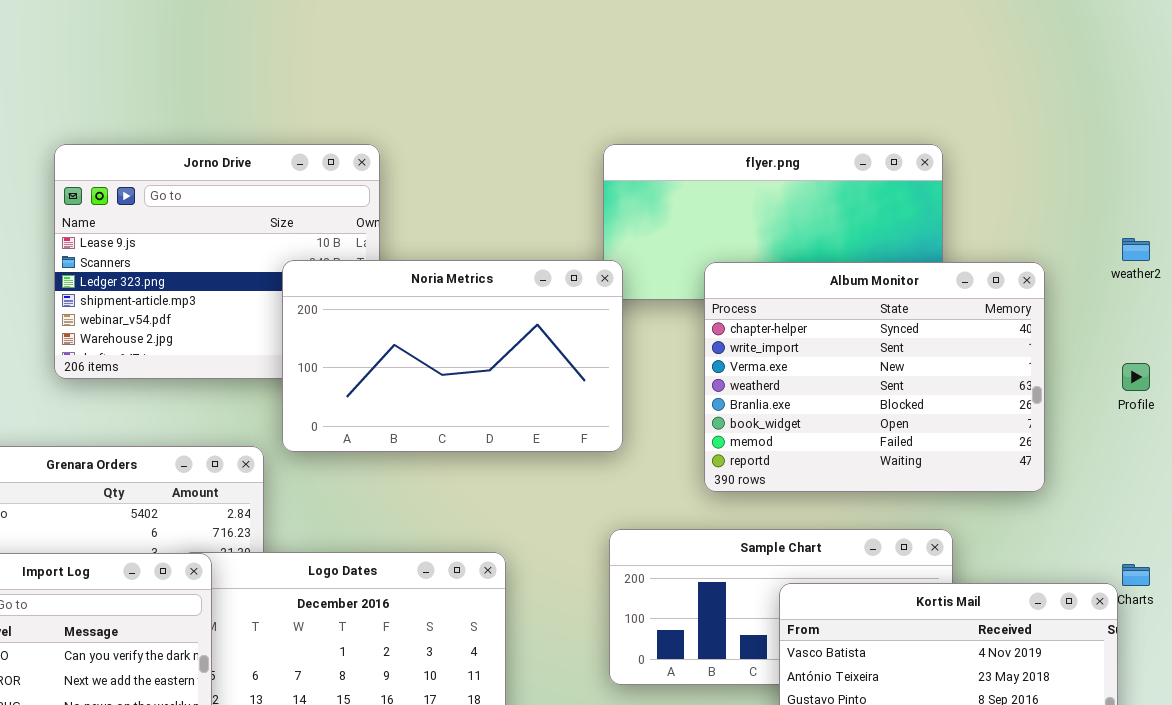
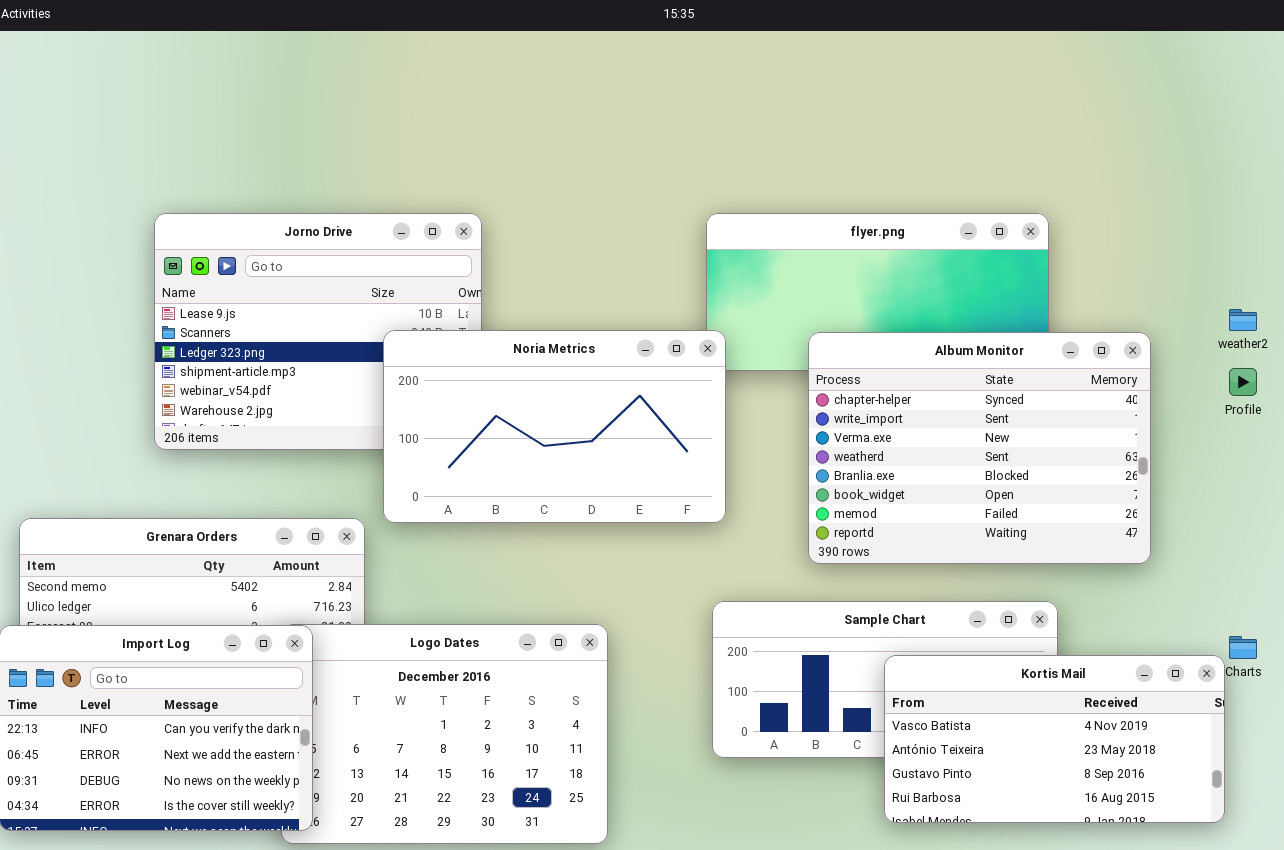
Profile: [1122,363,1150,391] -> [1229,368,1257,396], moved

